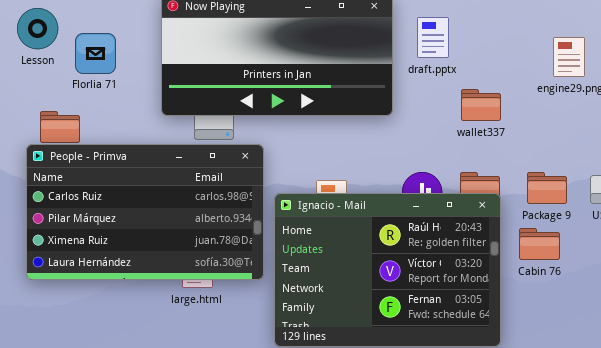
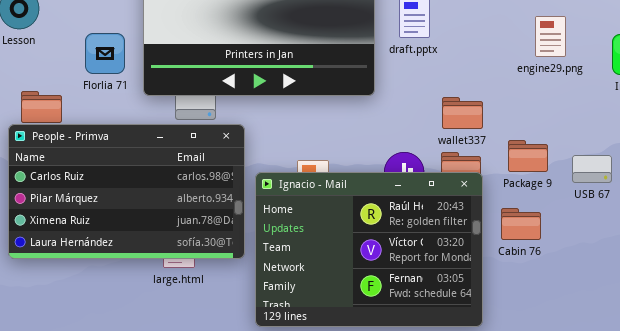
Florlia 71: [75,33,116,74] -> [85,33,125,74], moved
wallet337: [461,89,501,121] -> [442,97,483,129], moved
Package 9: [527,172,567,204] -> [508,140,548,172], moved

